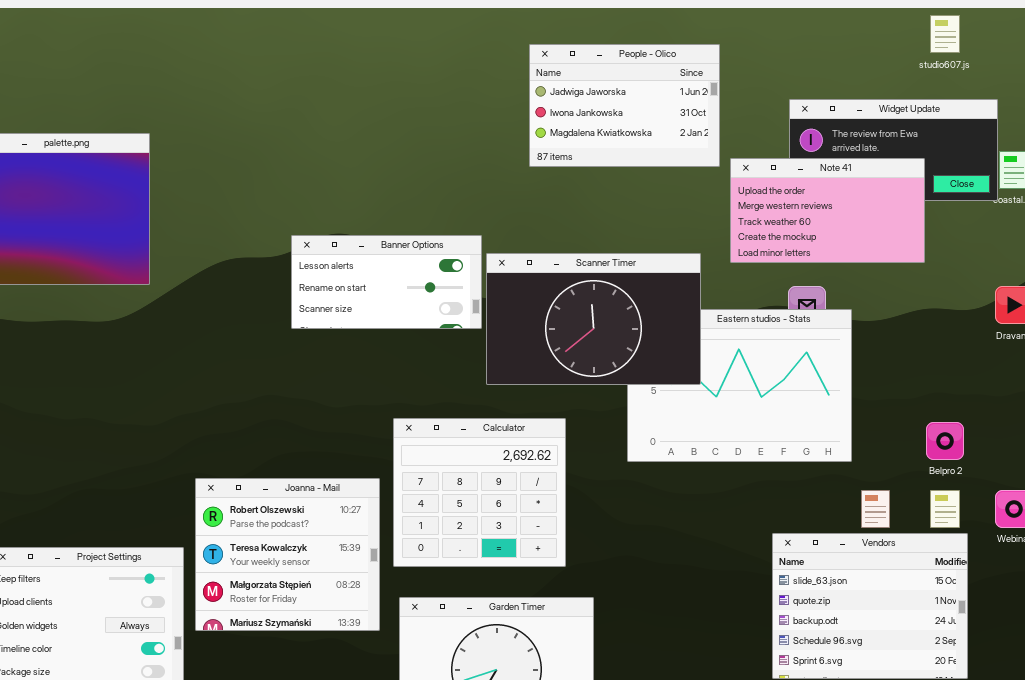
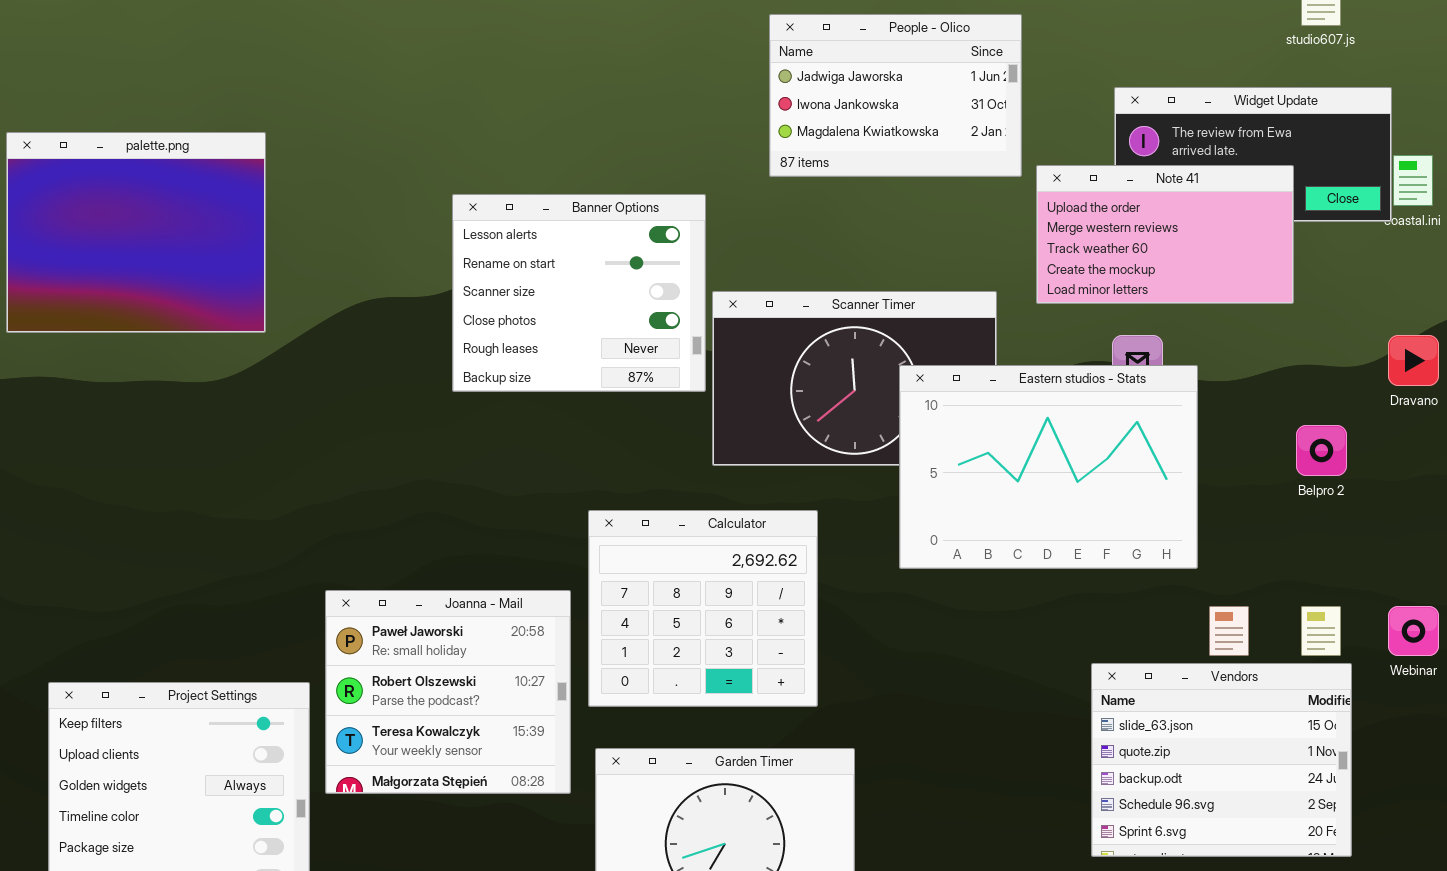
Banner Options: [291,235,482,329] -> [452,194,706,392], resized
Eastern studios - Stats: [627,309,852,462] -> [899,365,1198,569], raised
Belpro 2: [926,422,964,460] -> [1296,425,1347,476], moved
Joanna - Mail: [195,478,380,631] -> [325,590,571,794], scrolled up 1 row

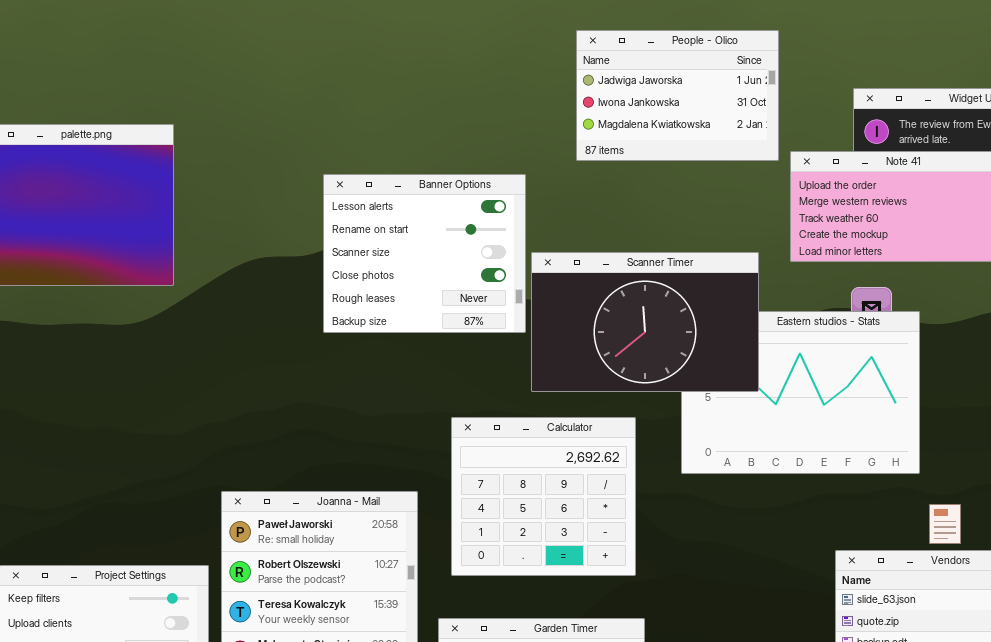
Scanner Timer: [712,291,997,466] -> [531,252,759,392], raised
Calculator: [588,510,818,707] -> [451,417,636,576], moved

